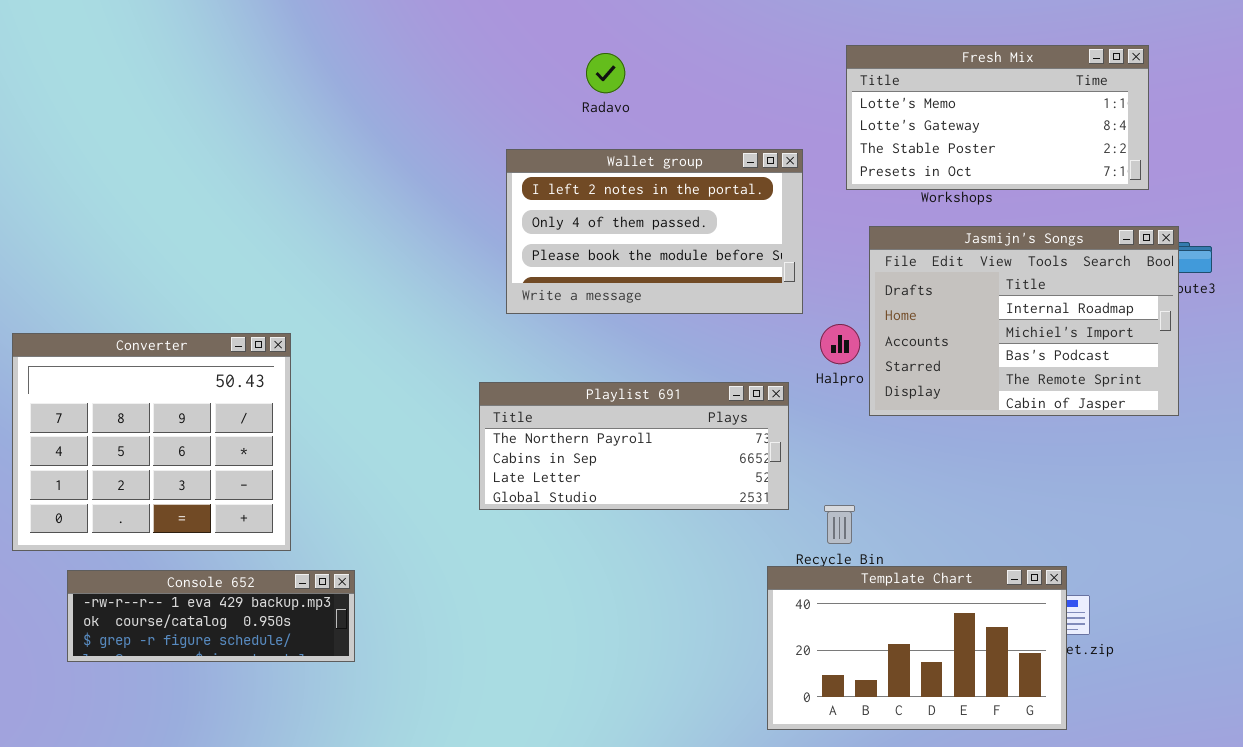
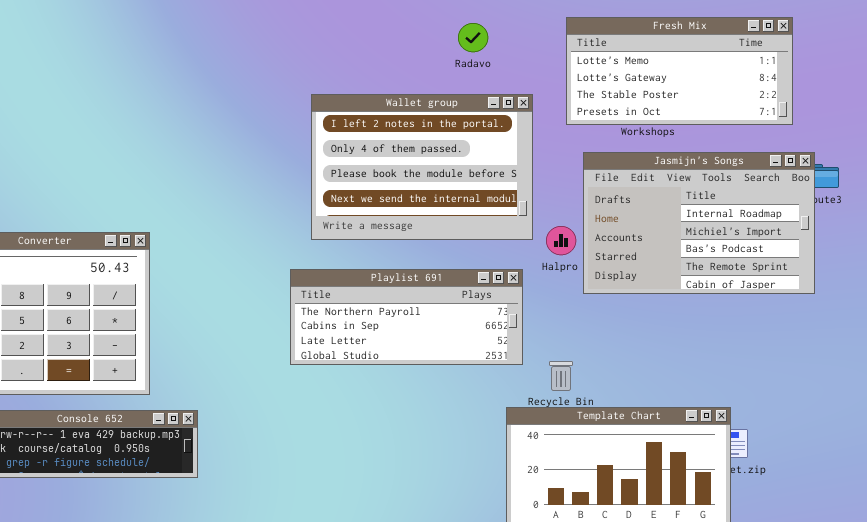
Radavo: [586,53,625,93] -> [458,23,488,52], moved
Wallet group: [506,149,803,314] -> [311,94,533,240], resized

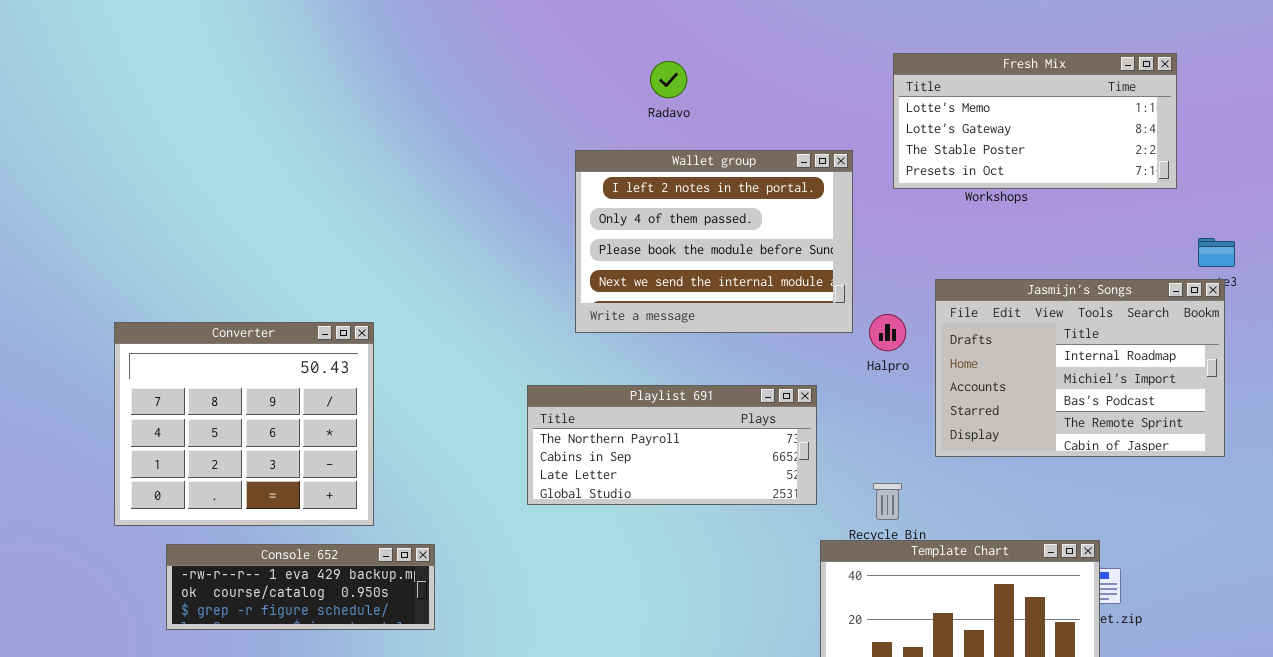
Radavo: [458,23,488,52] -> [650,61,687,98], moved
Jasmijn's Songs: [583,152,815,294] -> [935,279,1225,457], moved
Playlist 691: [290,269,523,365] -> [527,385,817,505], moved

